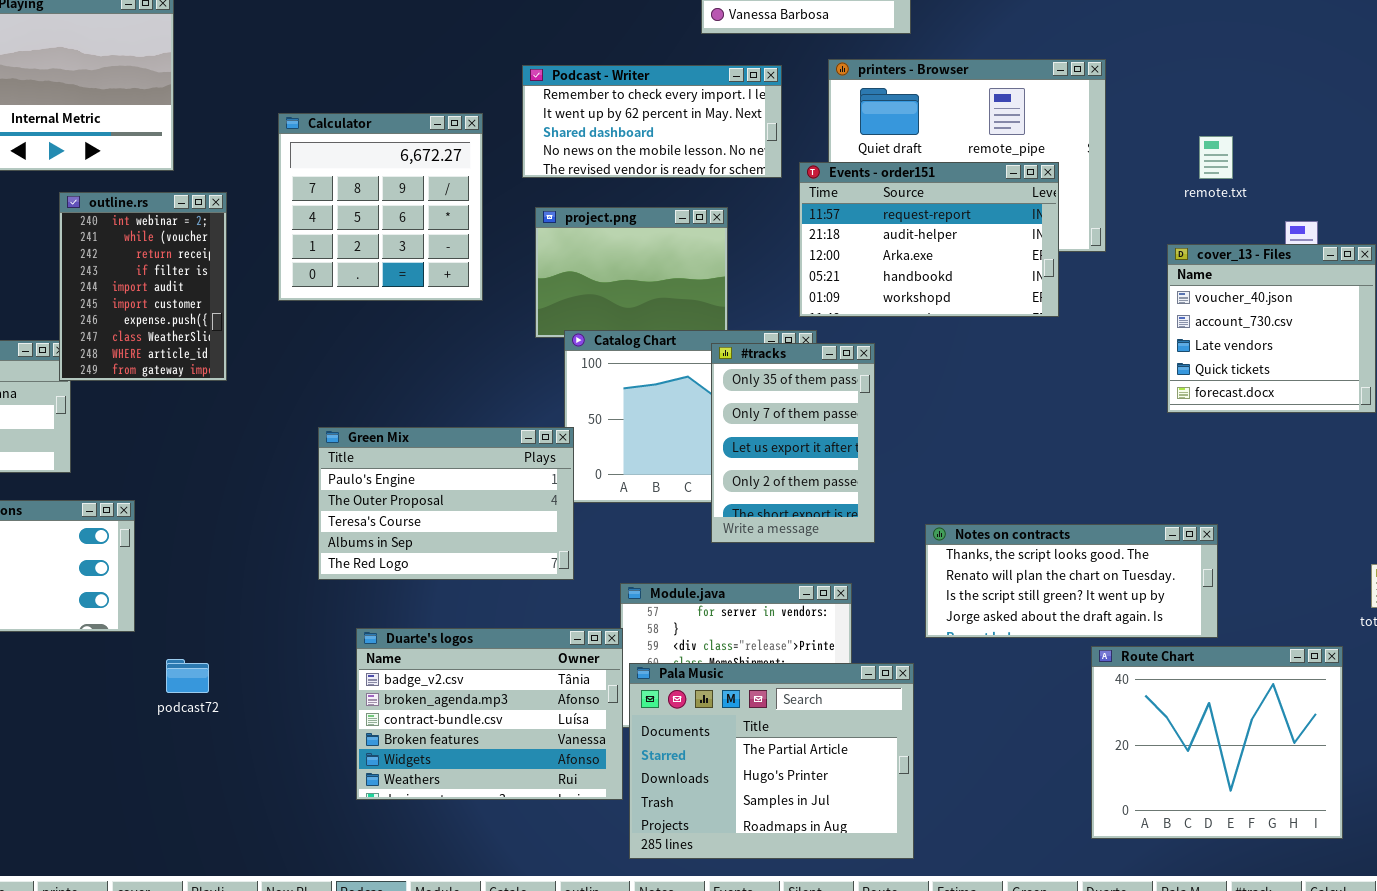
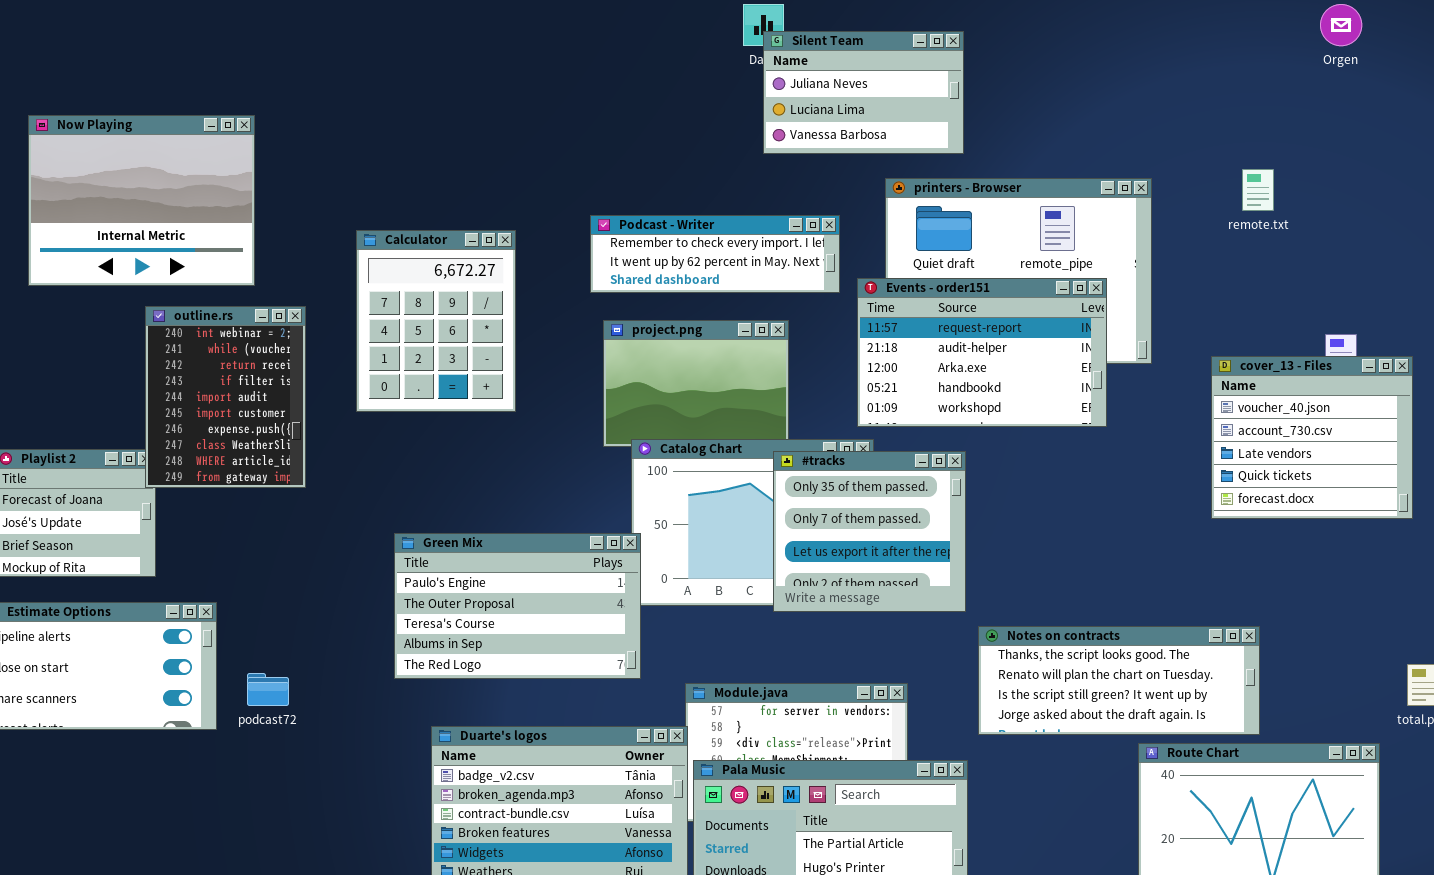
Podcast - Writer: [522,65,782,178] -> [590,215,840,293], resized
Calculator: [278,113,483,301] -> [356,230,516,412], resized
remote.txt: [1199,136,1233,179] -> [1242,169,1274,211], moved
#tracks: [711,343,875,543] -> [773,451,966,612], resized
podcast72: [166,659,209,693] -> [247,673,289,706], moved

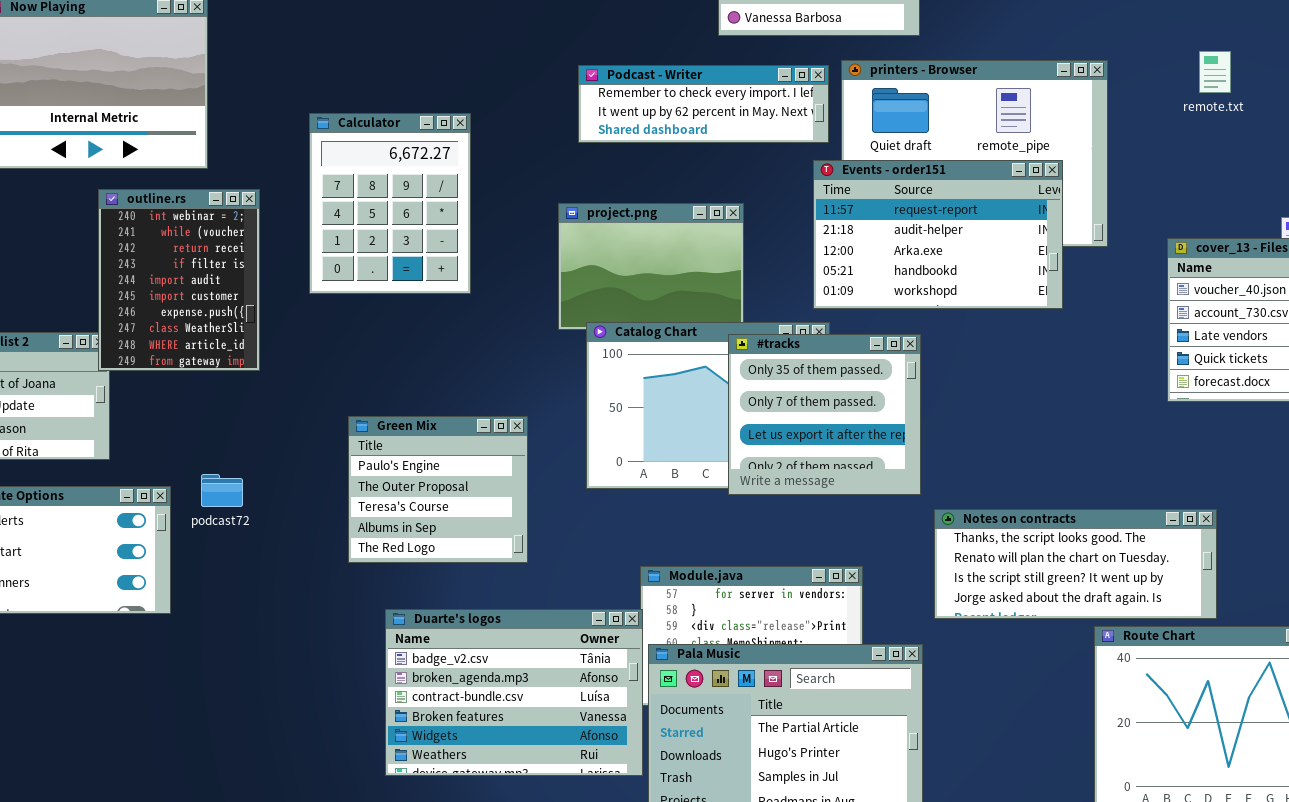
Podcast - Writer: [590,215,840,293] -> [578,65,829,143], moved
Green Mix: [394,533,641,679] -> [348,416,528,563], resized
podcast72: [247,673,289,706] -> [201,474,243,507], moved

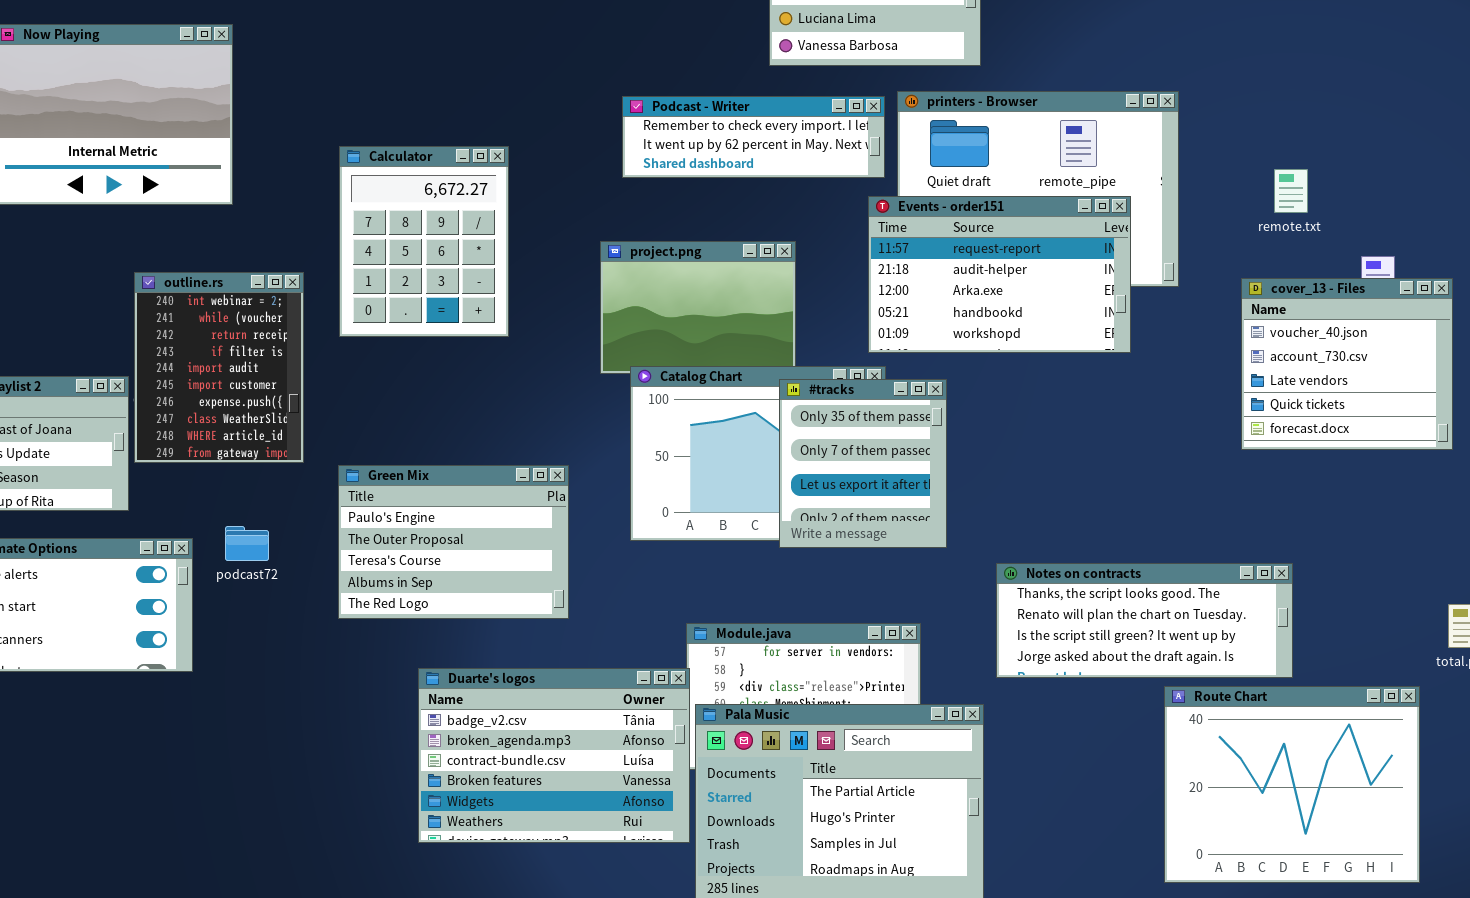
remote.txt: [1199,51,1231,93] -> [1274,169,1308,213], moved
outline.rs: [98,189,260,371] -> [134,272,304,463], moved
#tracks: [728,334,921,495] -> [779,379,947,548], resized
Green Mix: [348,416,528,563] -> [338,465,569,619], resized

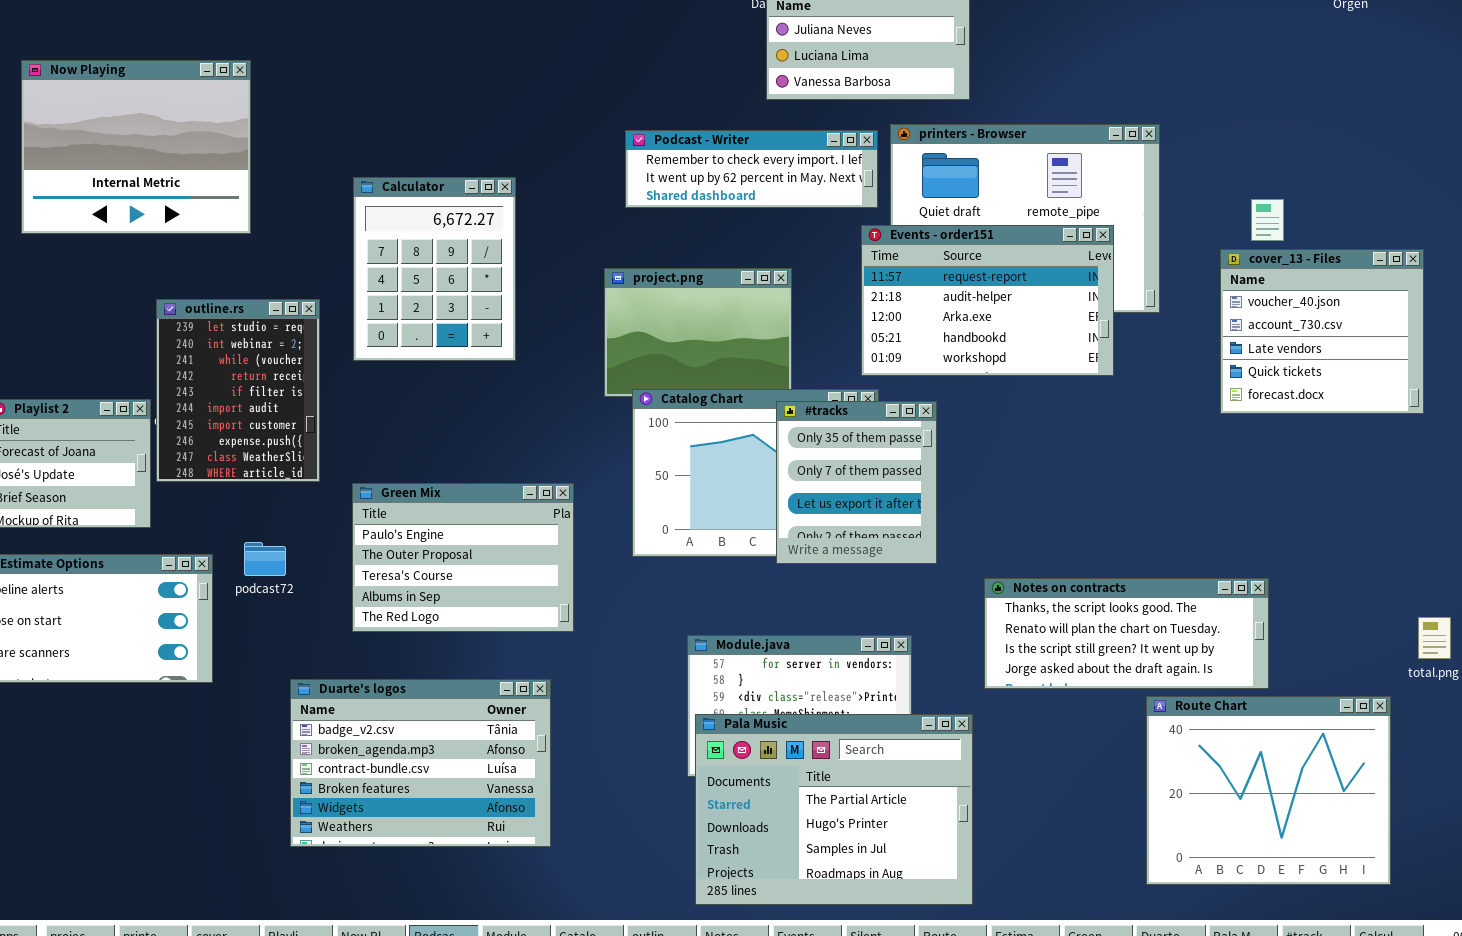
outline.rs: [134,272,304,463] -> [156,299,320,482], scrolled up 1 row
cover_13 - Files: [1241,278,1453,450] -> [1220,249,1424,414], moved
Duarte's logos: [418,668,690,843] -> [290,679,551,847], moved

